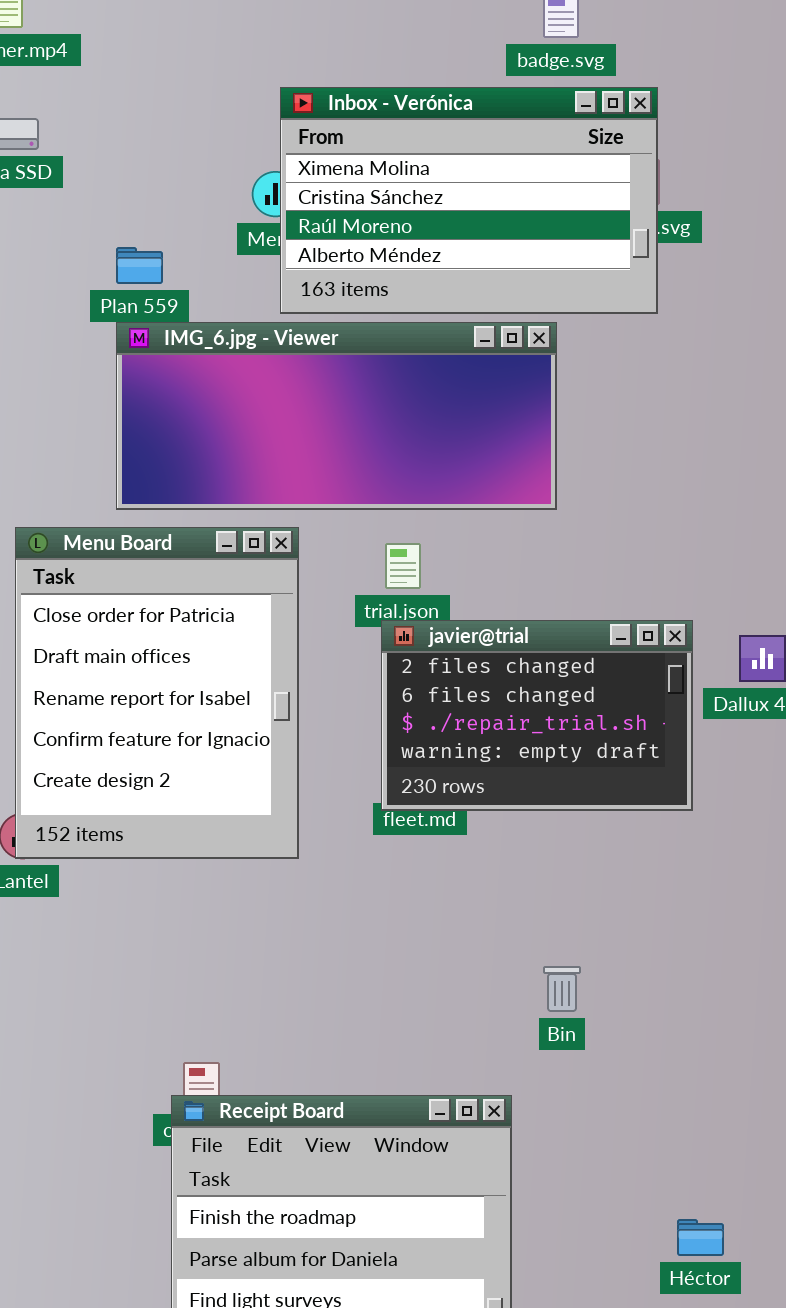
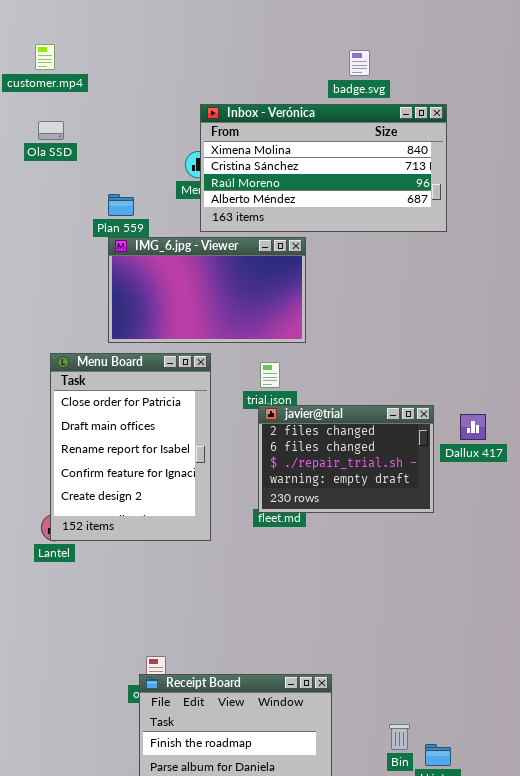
Inbox - Verónica: [280,87,658,314] -> [200,104,447,232], resized
IMG_6.jpg - Viewer: [116,322,557,510] -> [108,237,306,343], resized
Bin: [543,966,581,1012] -> [389,724,410,750], moved

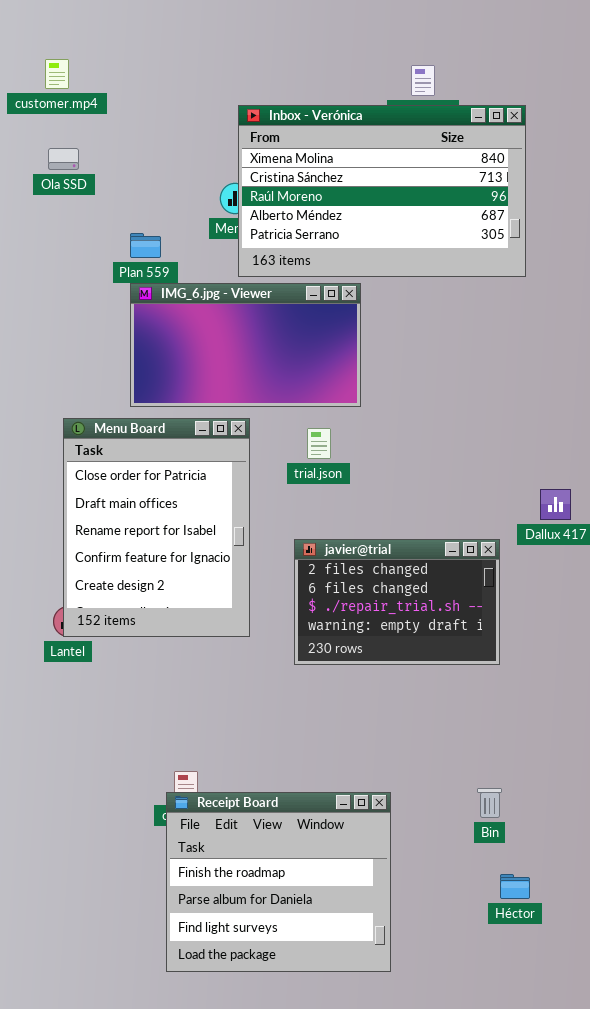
Inbox - Verónica: [200,104,447,232] -> [238,105,526,277], resized
javier@trial: [258,405,434,513] -> [294,539,500,665], moved
Bin: [389,724,410,750] -> [477,788,502,818], moved

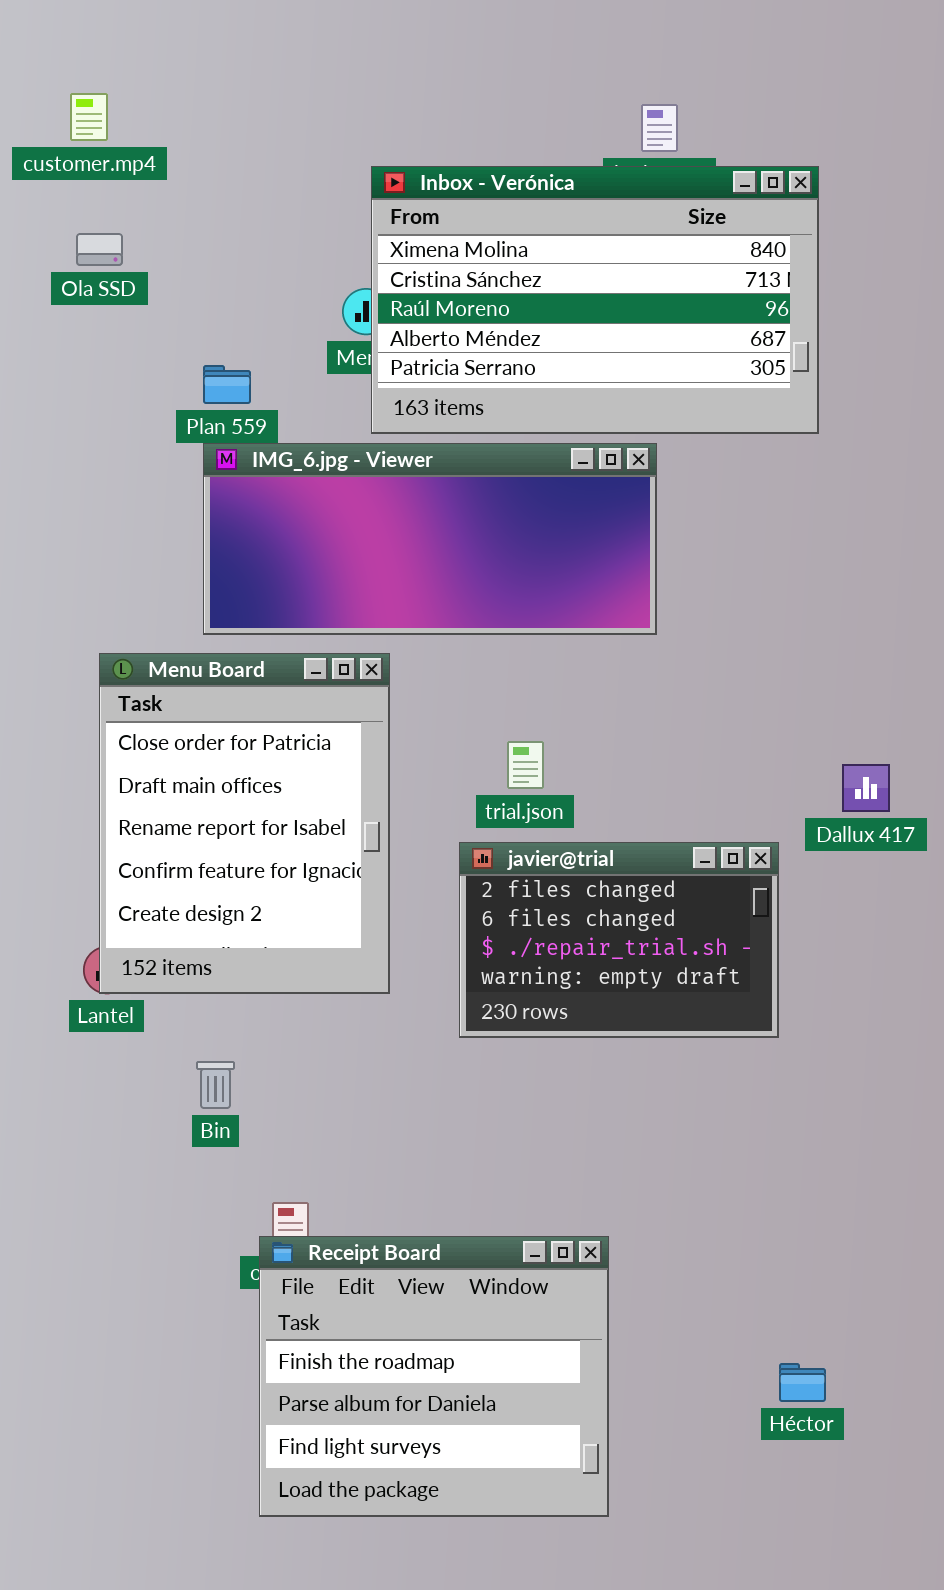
IMG_6.jpg - Viewer: [130,283,361,407] -> [203,443,657,635], resized
trial.json: [307,428,331,459] -> [507,741,544,789], moved
Bin: [477,788,502,818] -> [196,1061,235,1109], moved

